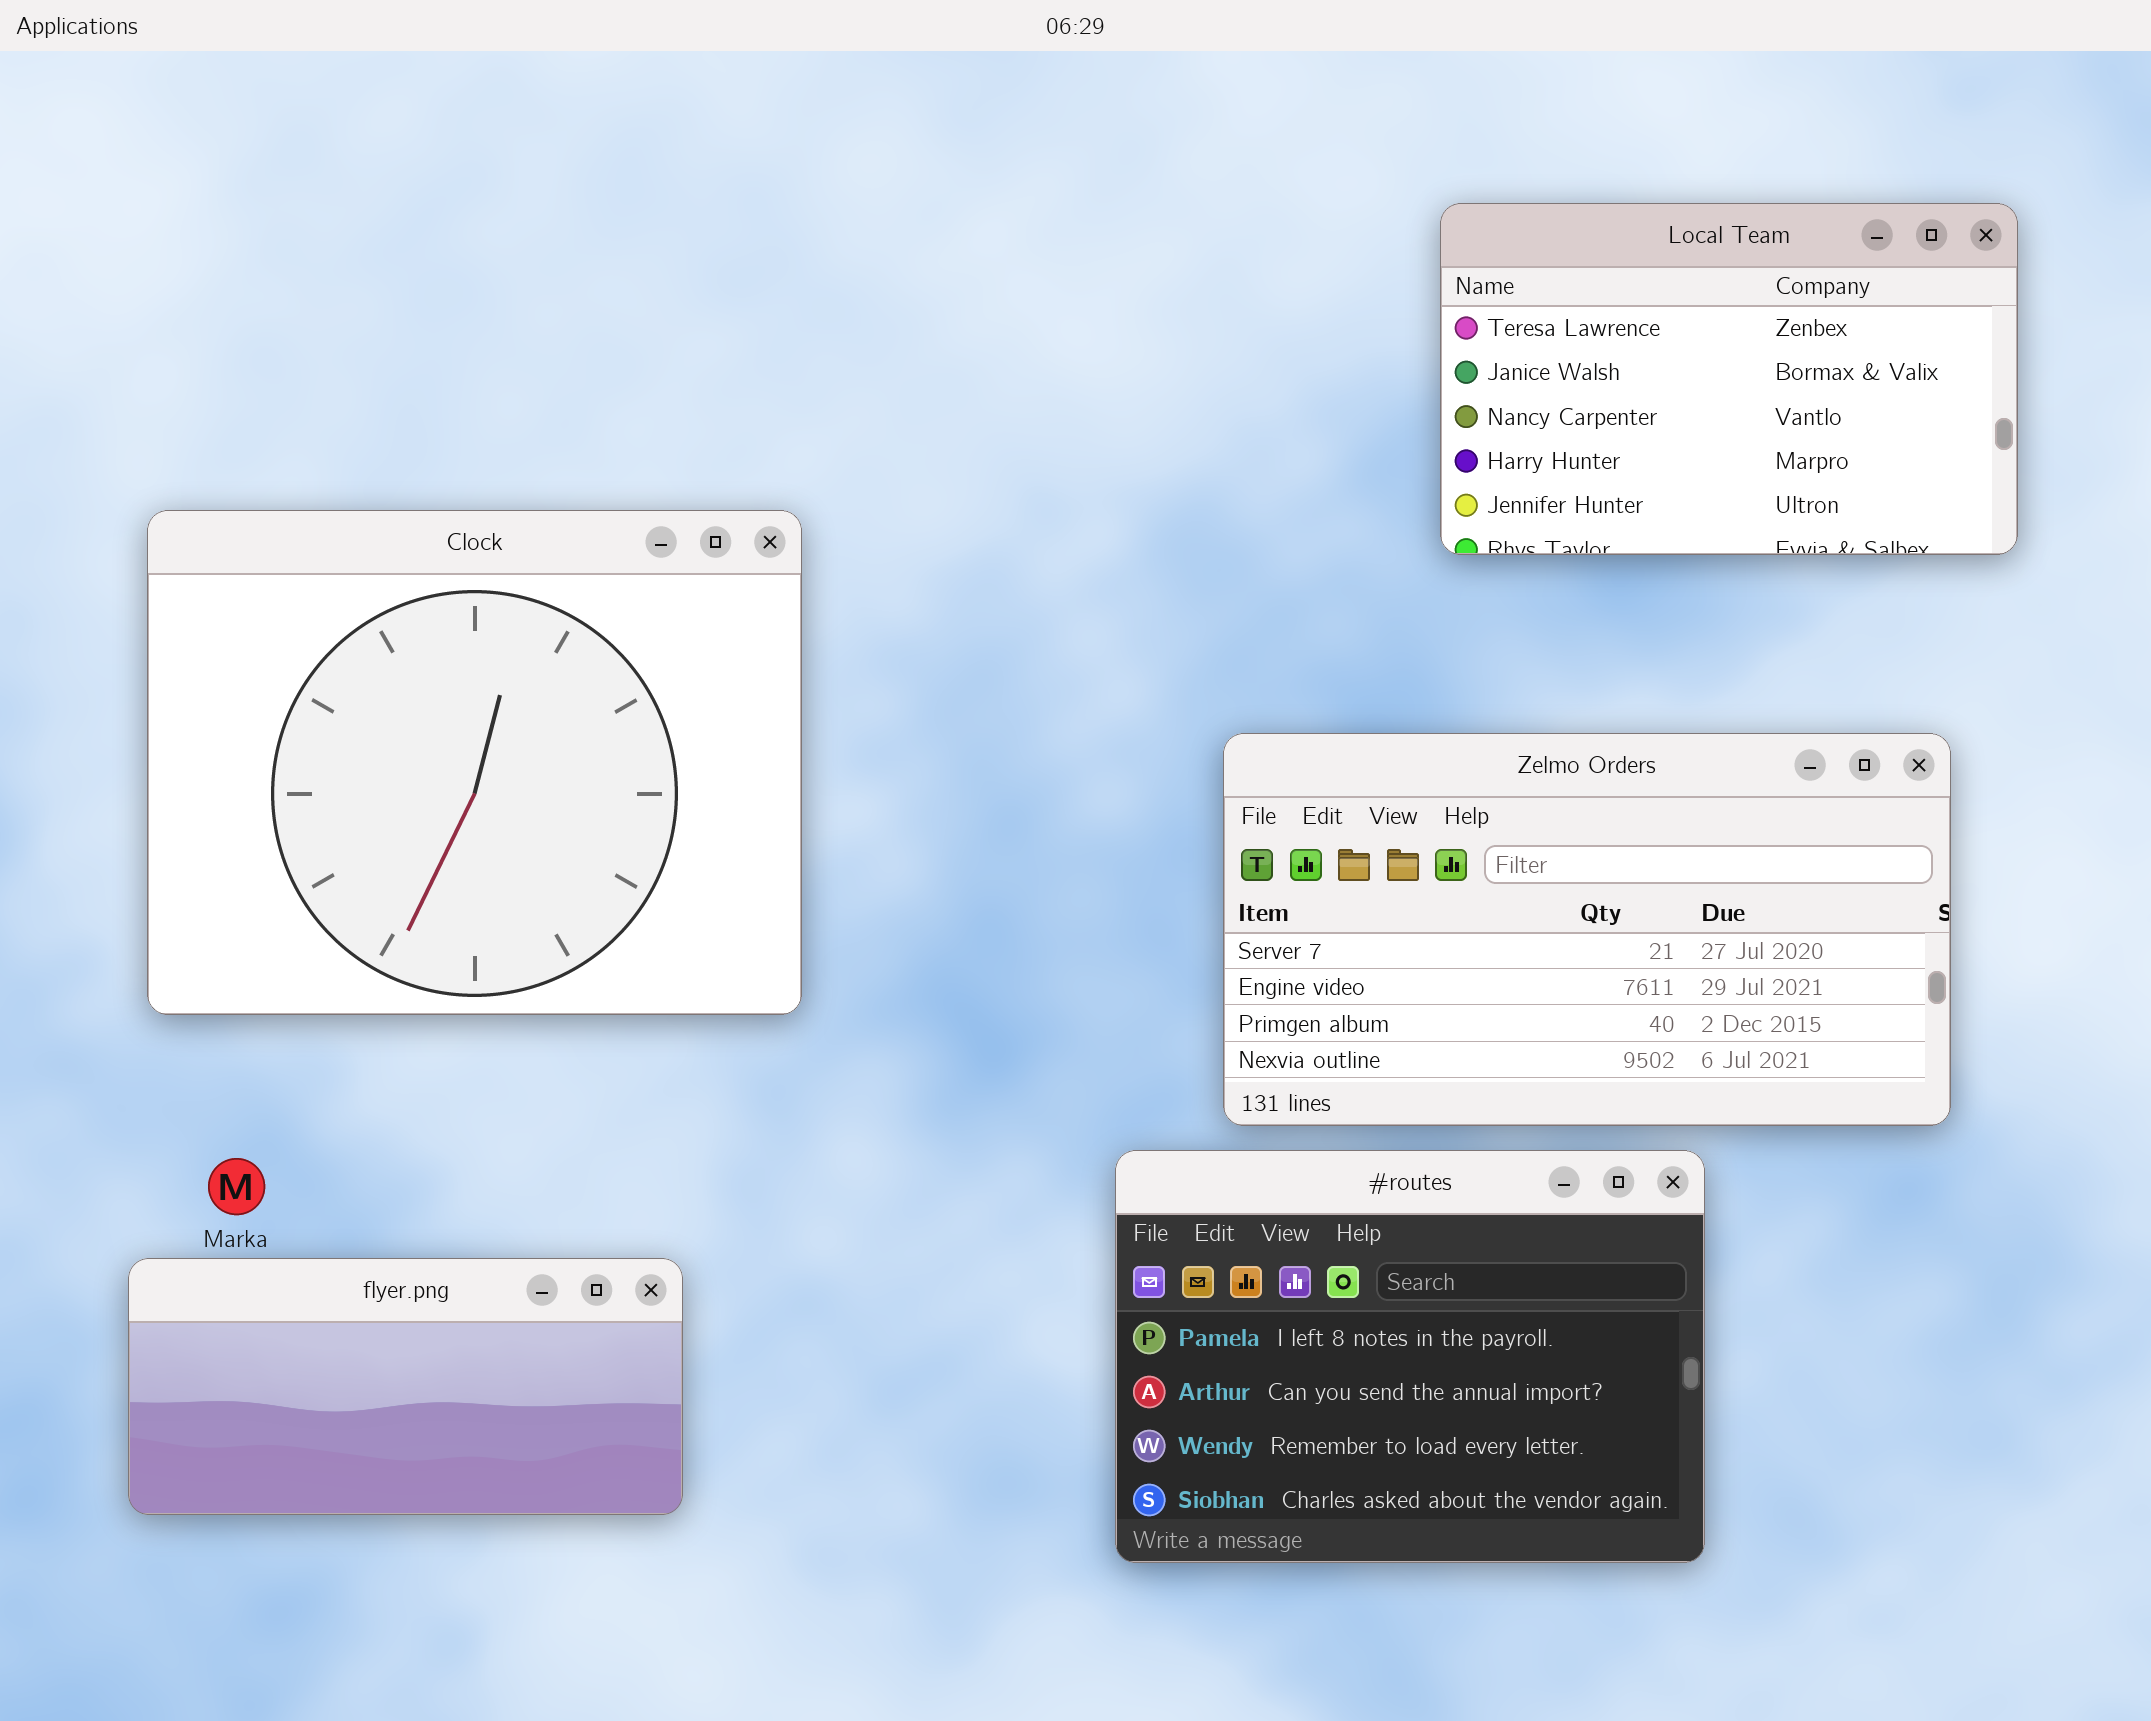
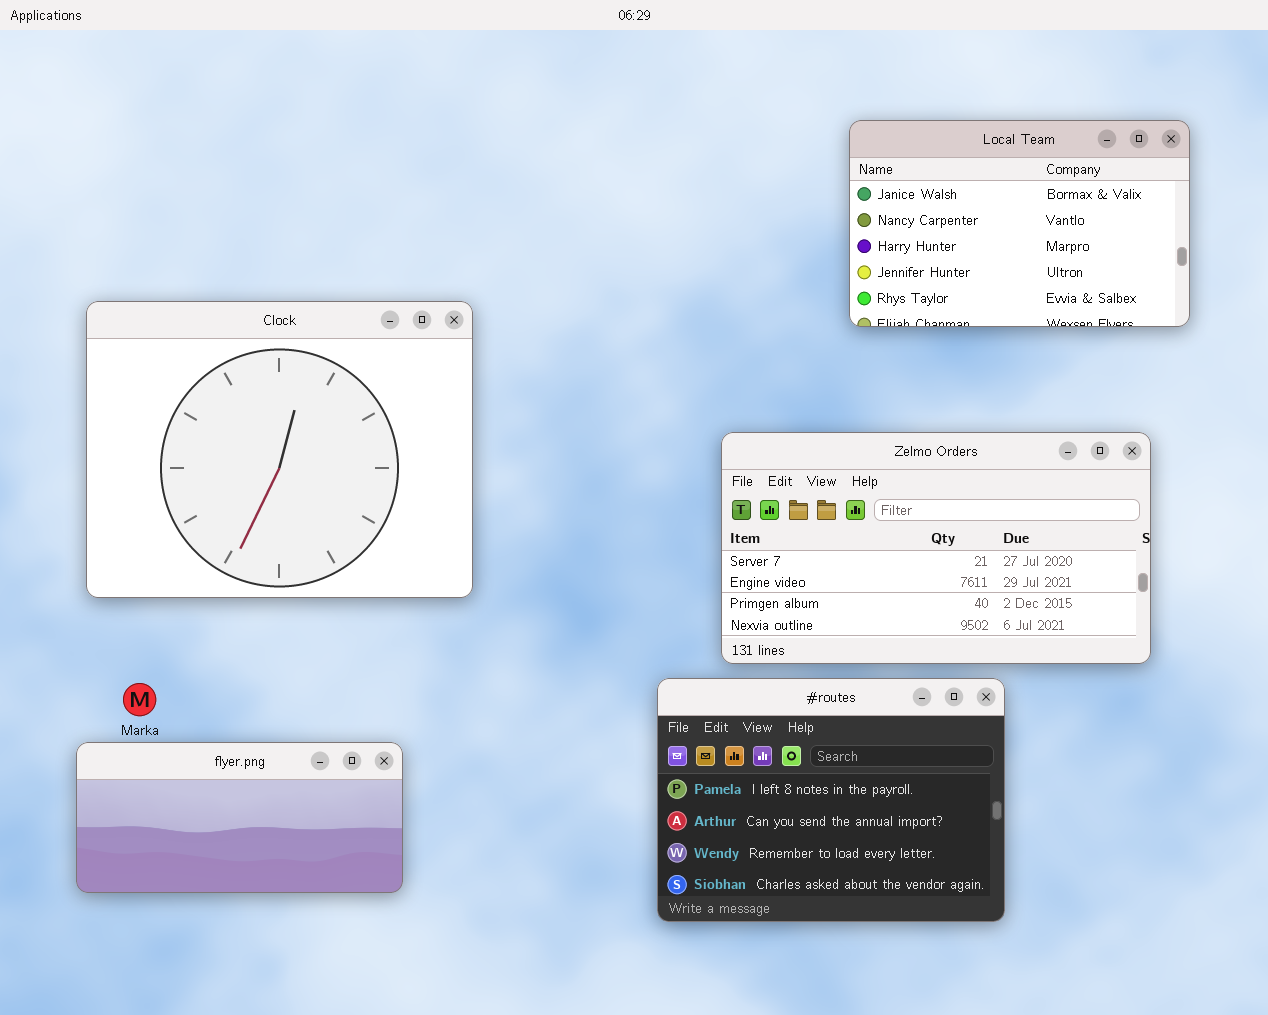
Local Team: [1440,203,2018,555] -> [849,120,1190,327], scrolled down 1 row

